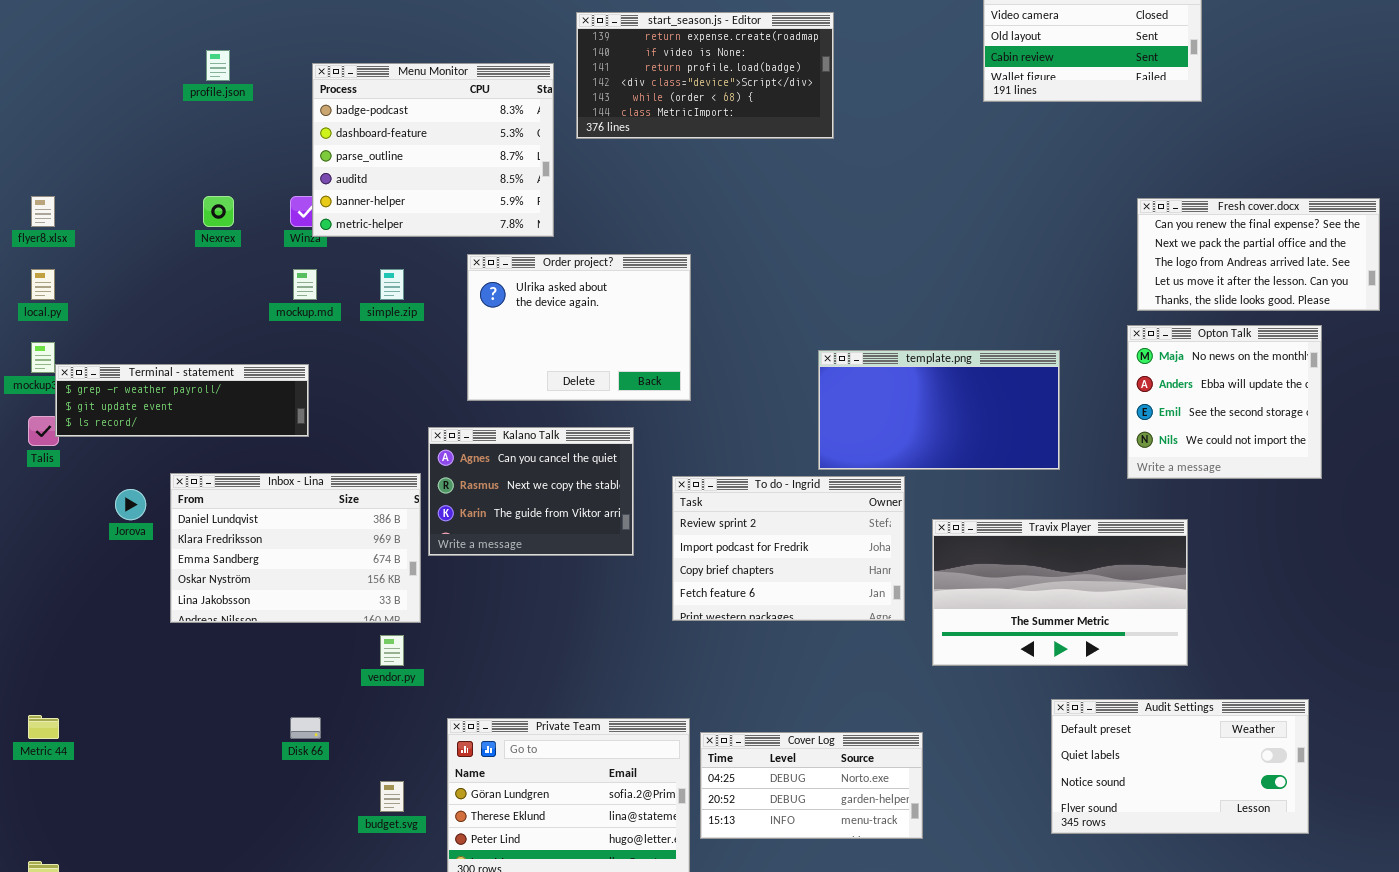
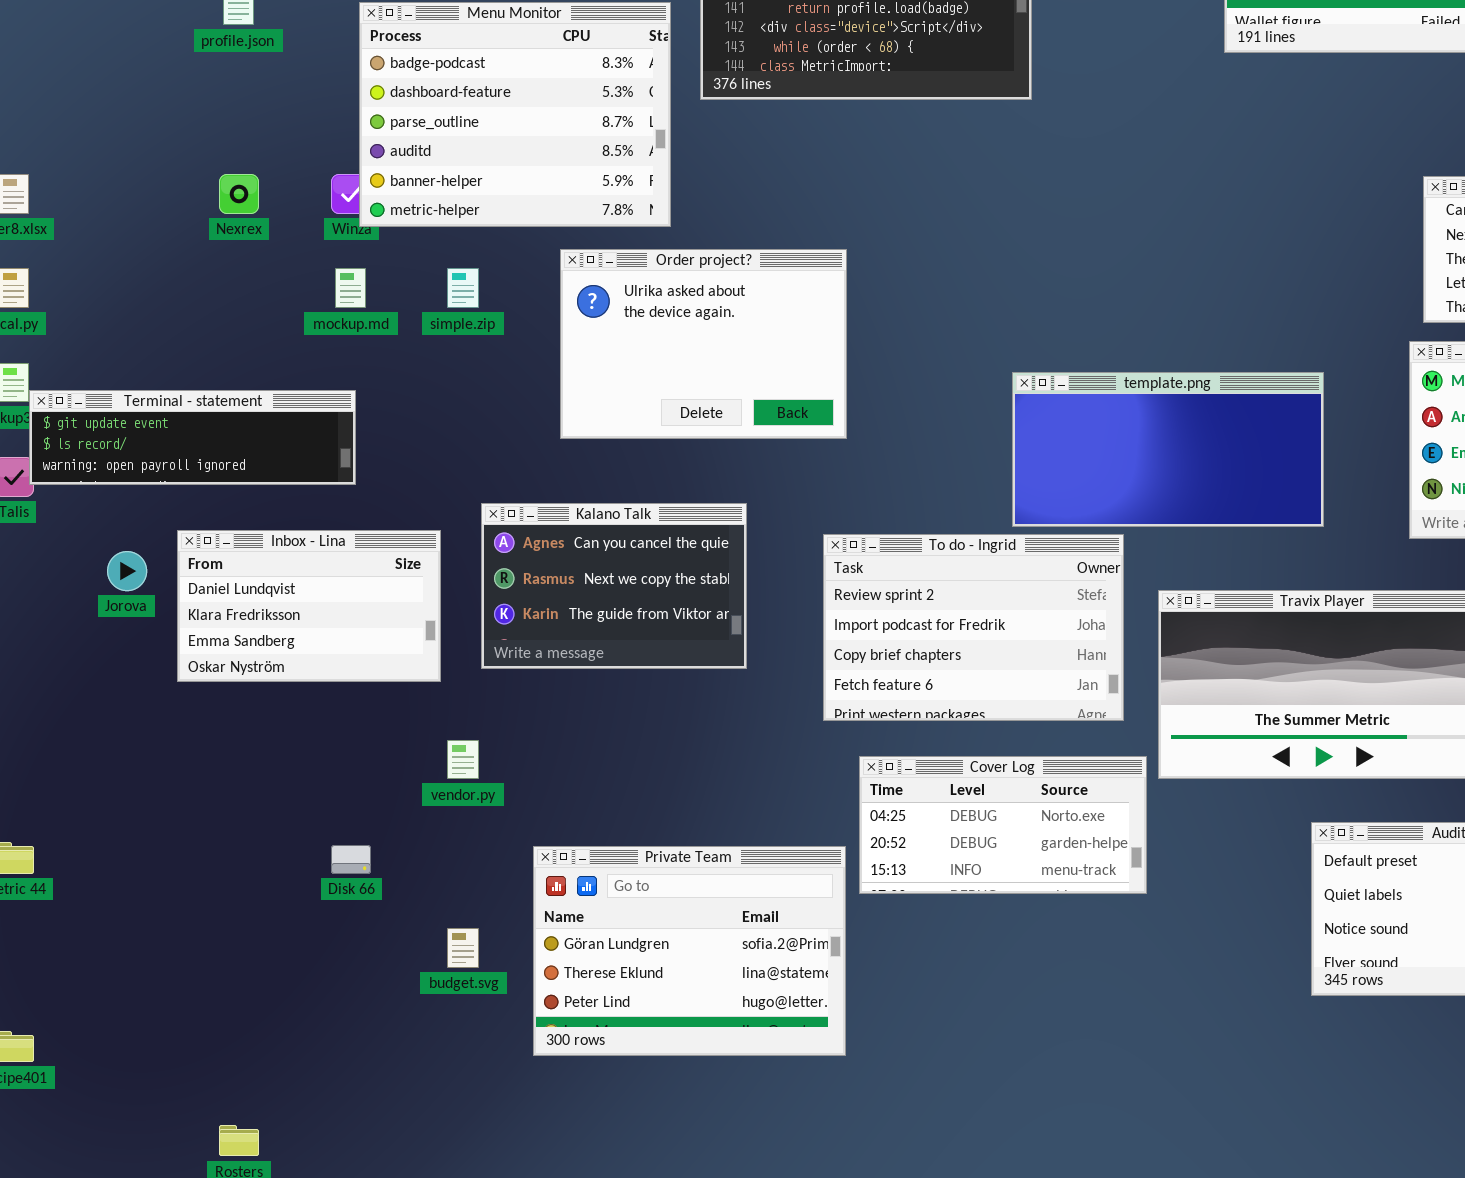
Terminal - statement: [55,364,309,437] -> [29,390,356,485], scrolled down 1 row
Kalano Talk: [428,427,634,556] -> [481,503,747,669], moved
Inbox - Lina: [170,473,421,623] -> [177,530,441,682], resized
Cover Log: [700,732,923,839] -> [859,756,1147,894], moved

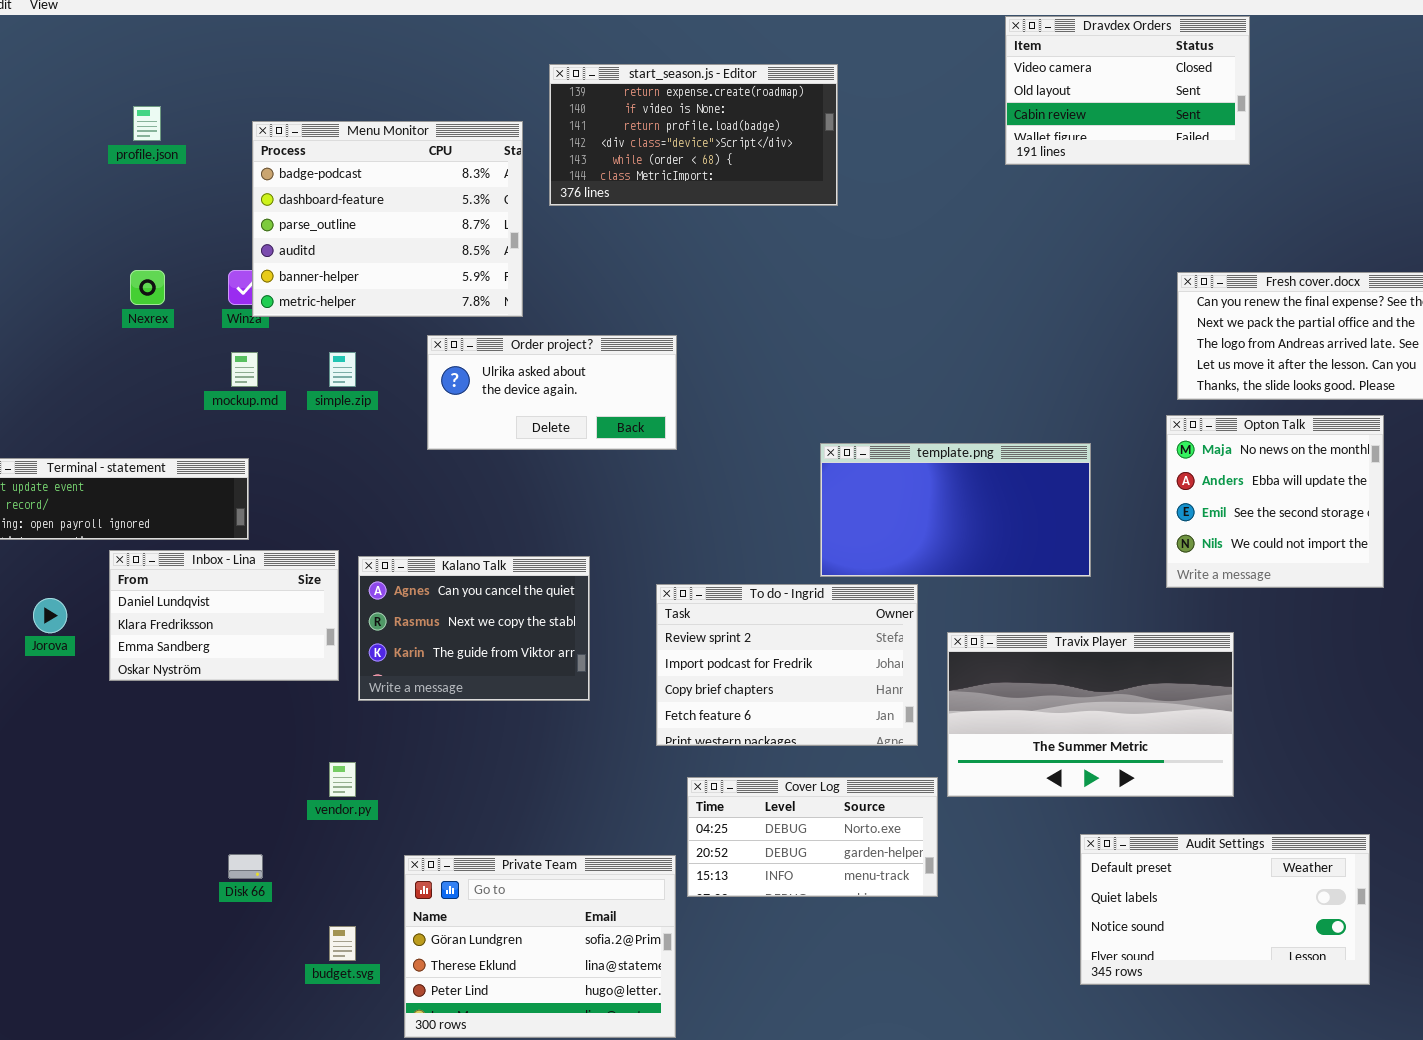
Order project?: [560,249,847,439] -> [427,335,677,450], resized
Inbox - Lina: [177,530,441,682] -> [109,550,339,681], moved

